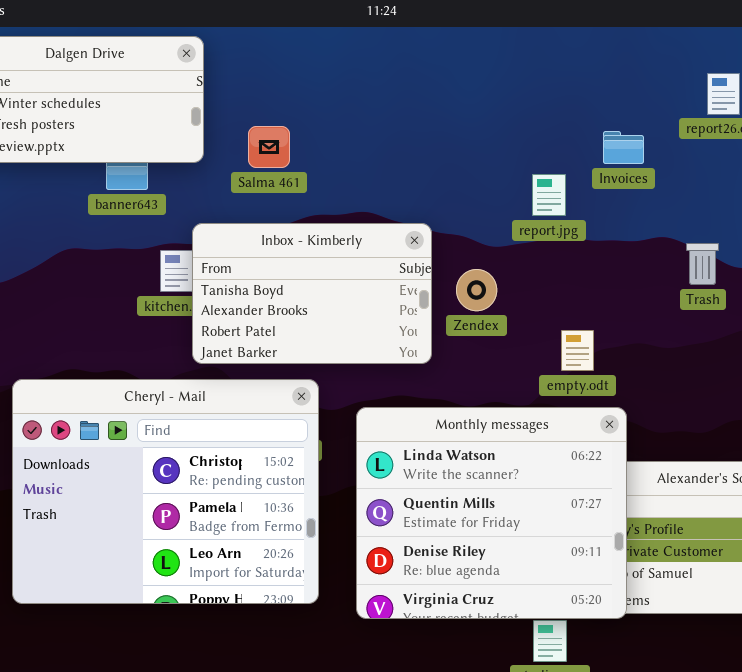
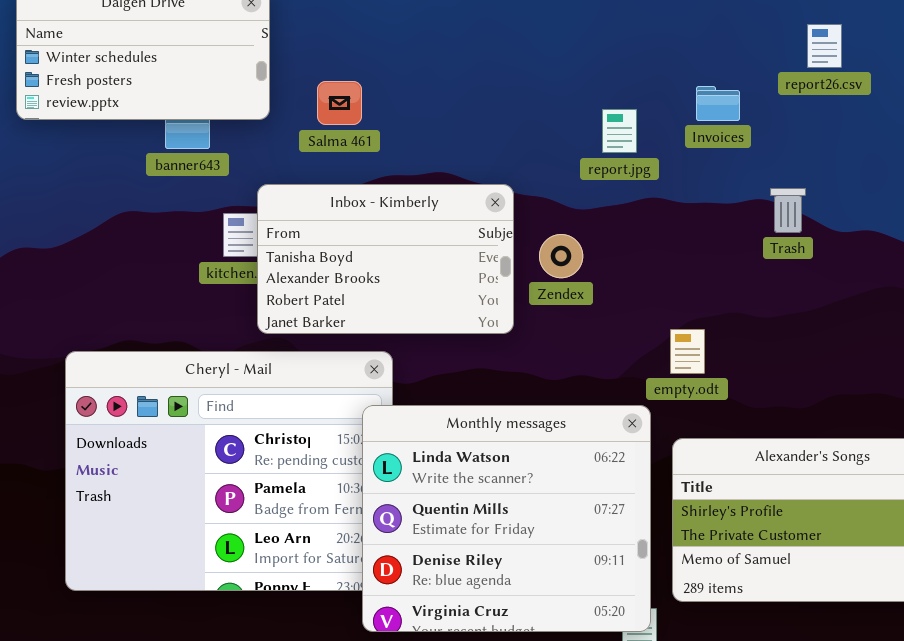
report.jpg: [532,174,566,216] -> [602,109,637,153], moved
Trash: [686,243,719,285] -> [770,188,806,233], moved
empty.odt: [561,330,594,371] -> [670,329,705,374], moved
Monthly messages: [356,407,627,619] -> [362,405,651,632], moved

